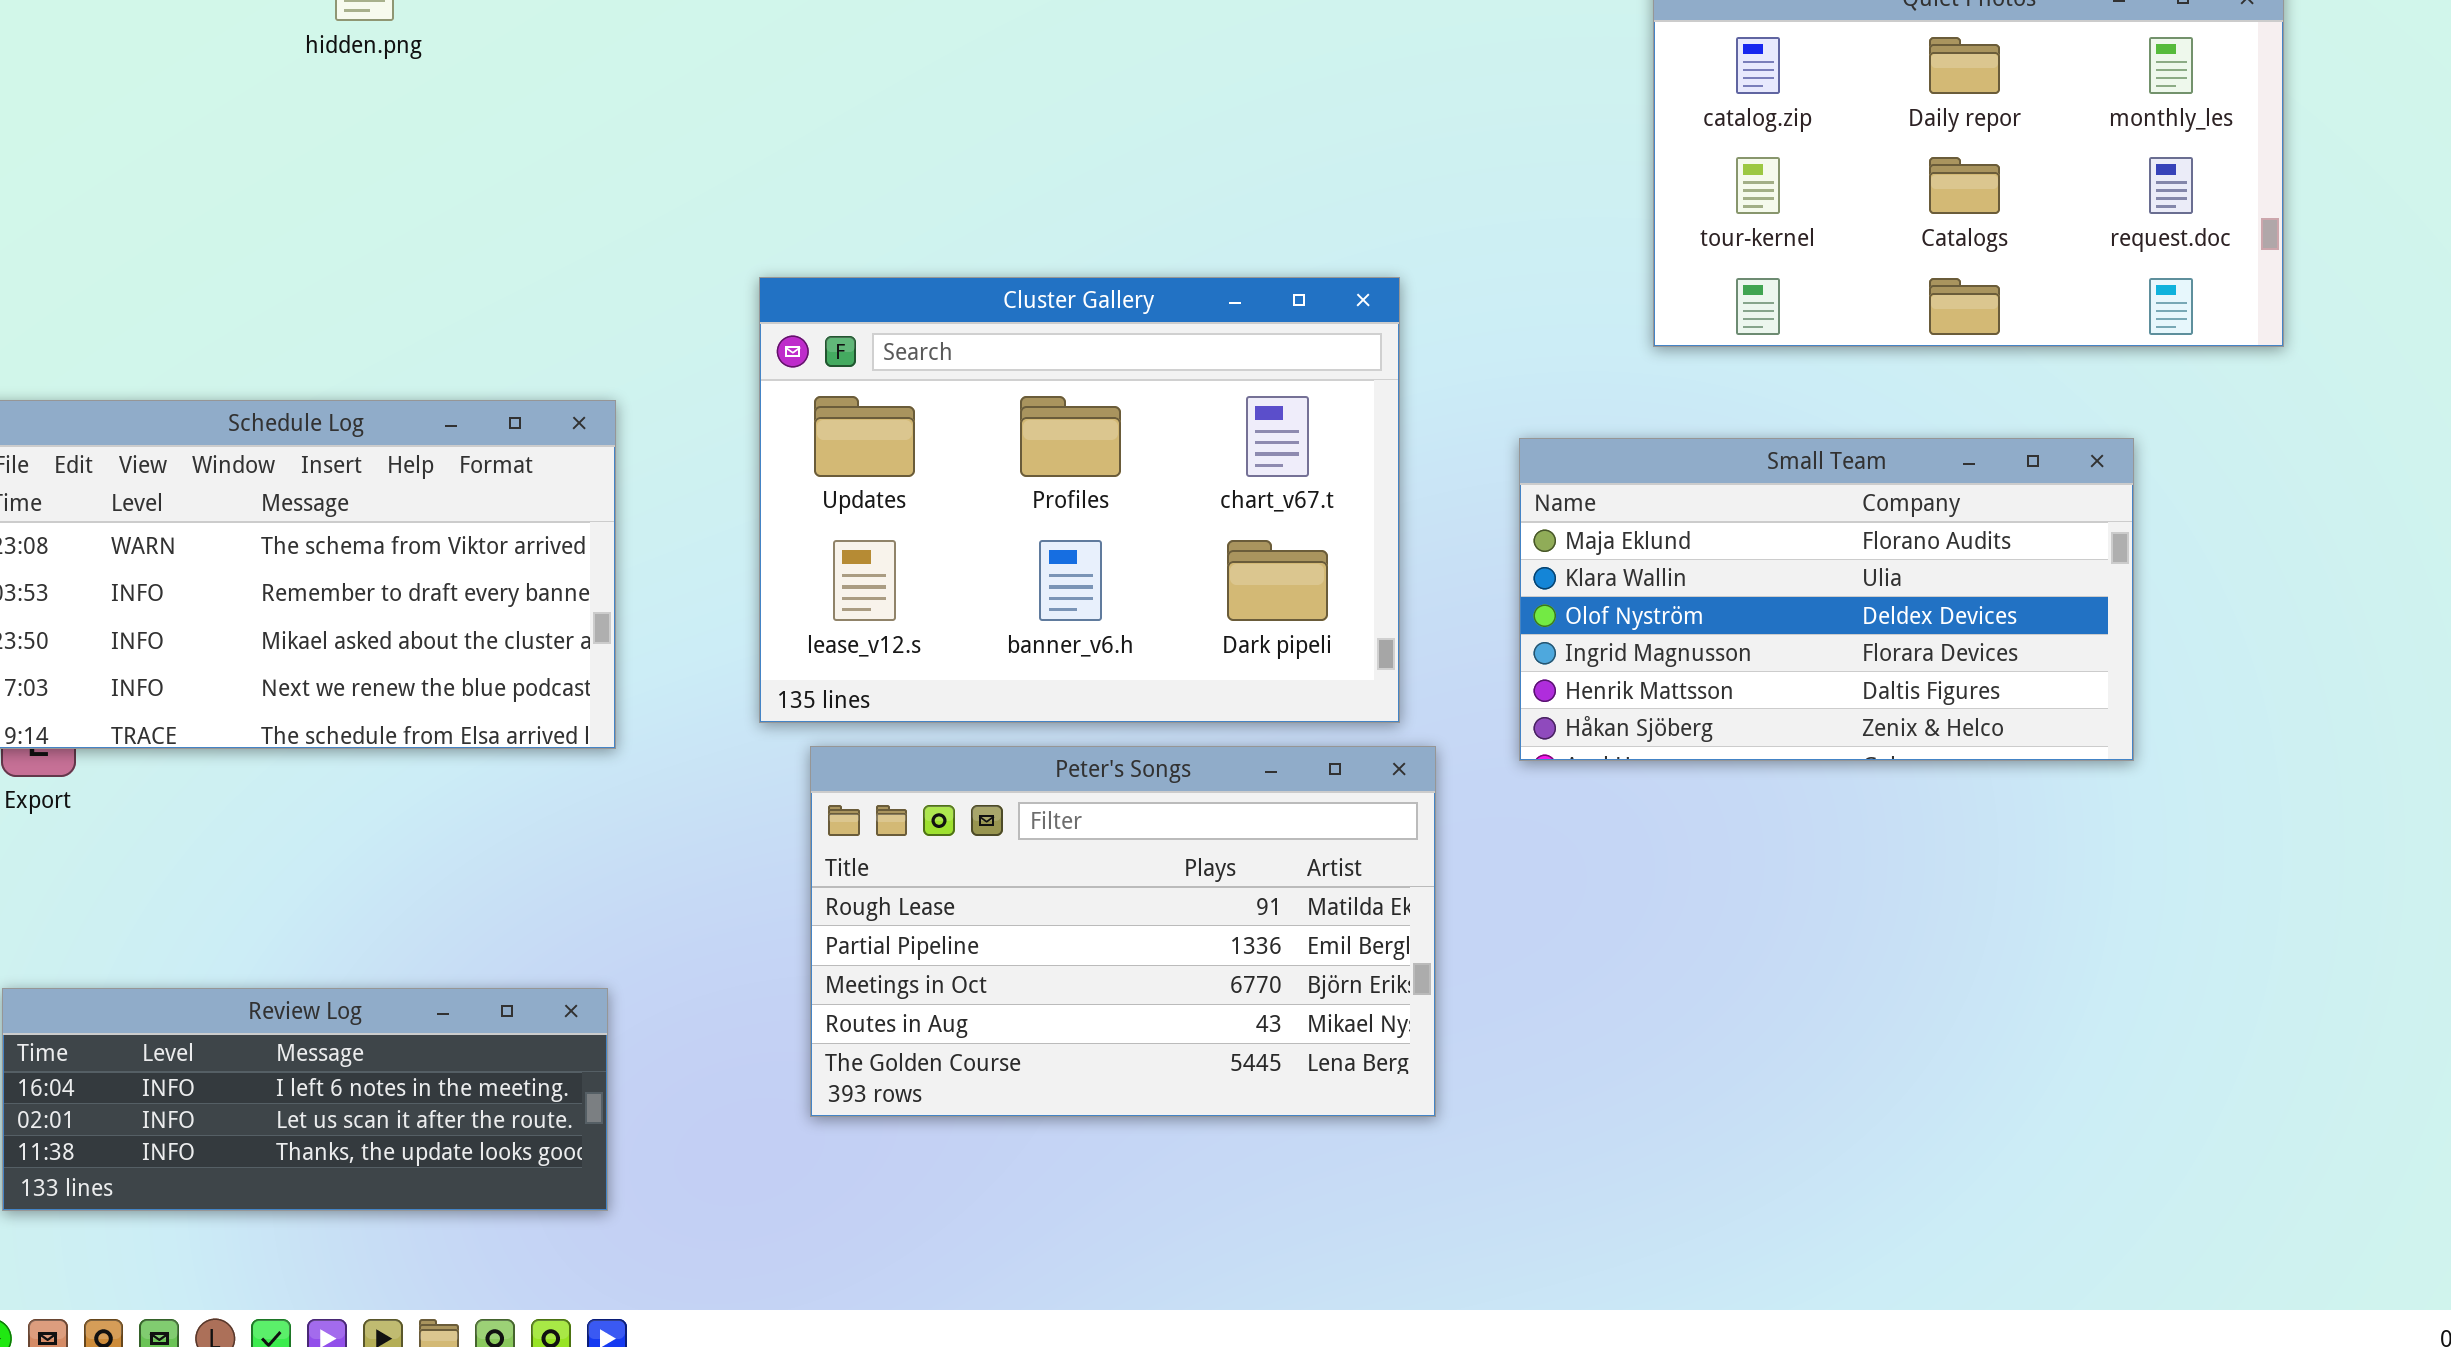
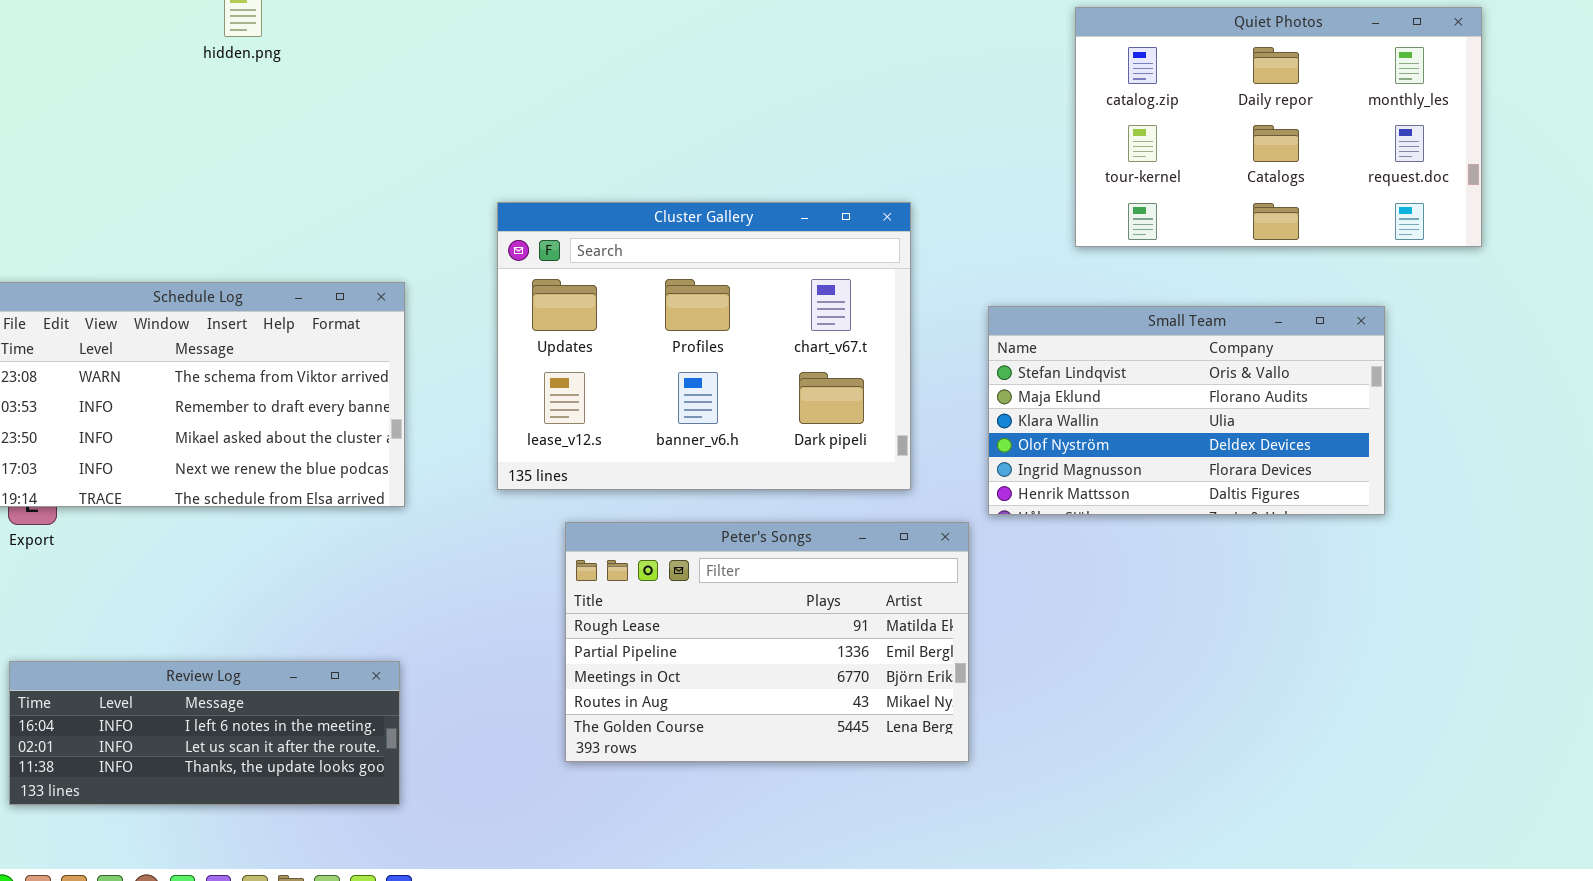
Small Team: [1519,438,2134,761] -> [988,306,1385,515], scrolled up 1 row
Peter's Songs: [810,746,1436,1117] -> [565,522,969,762], moved

